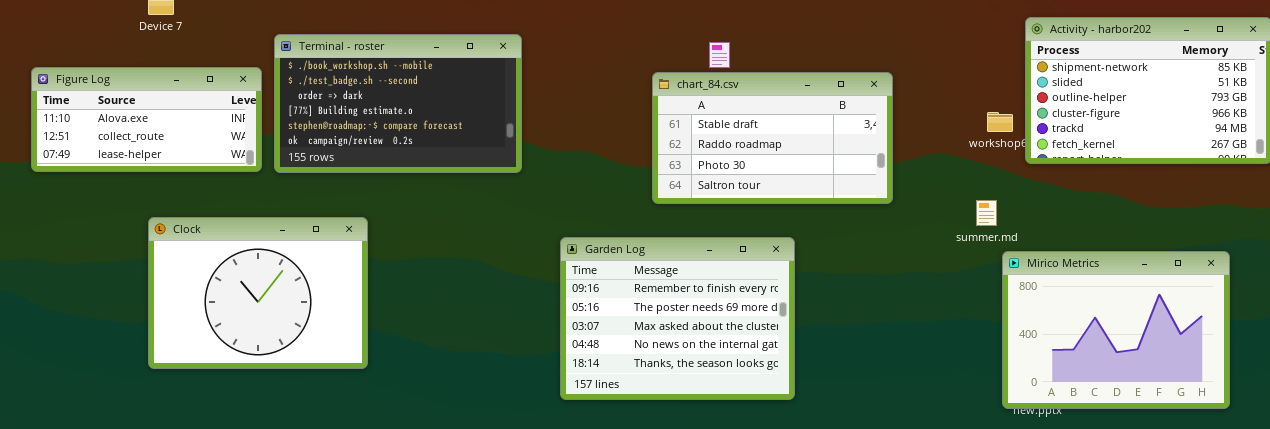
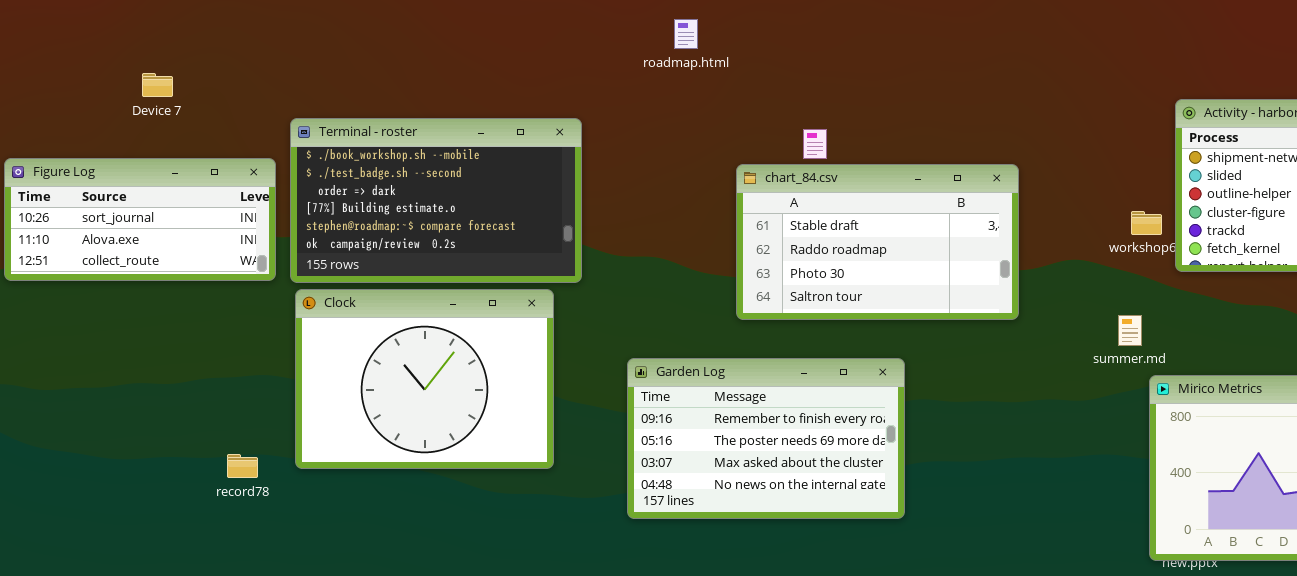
Figure Log: [31,67,262,172] -> [4,158,276,281], scrolled up 1 row
Clock: [148,217,368,369] -> [295,289,554,469], moved
Garden Log: [560,237,795,400] -> [627,358,905,519], resized

